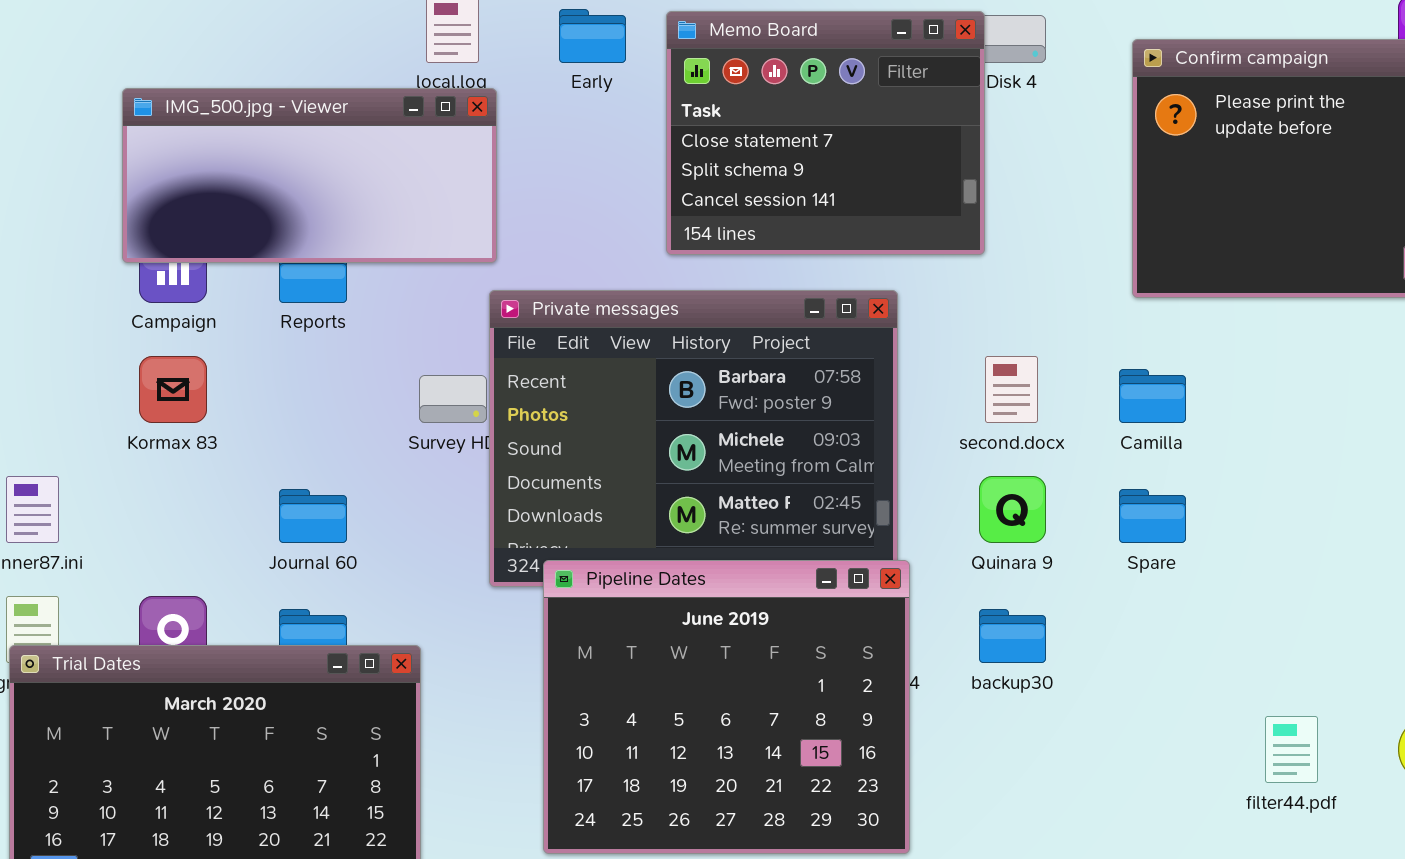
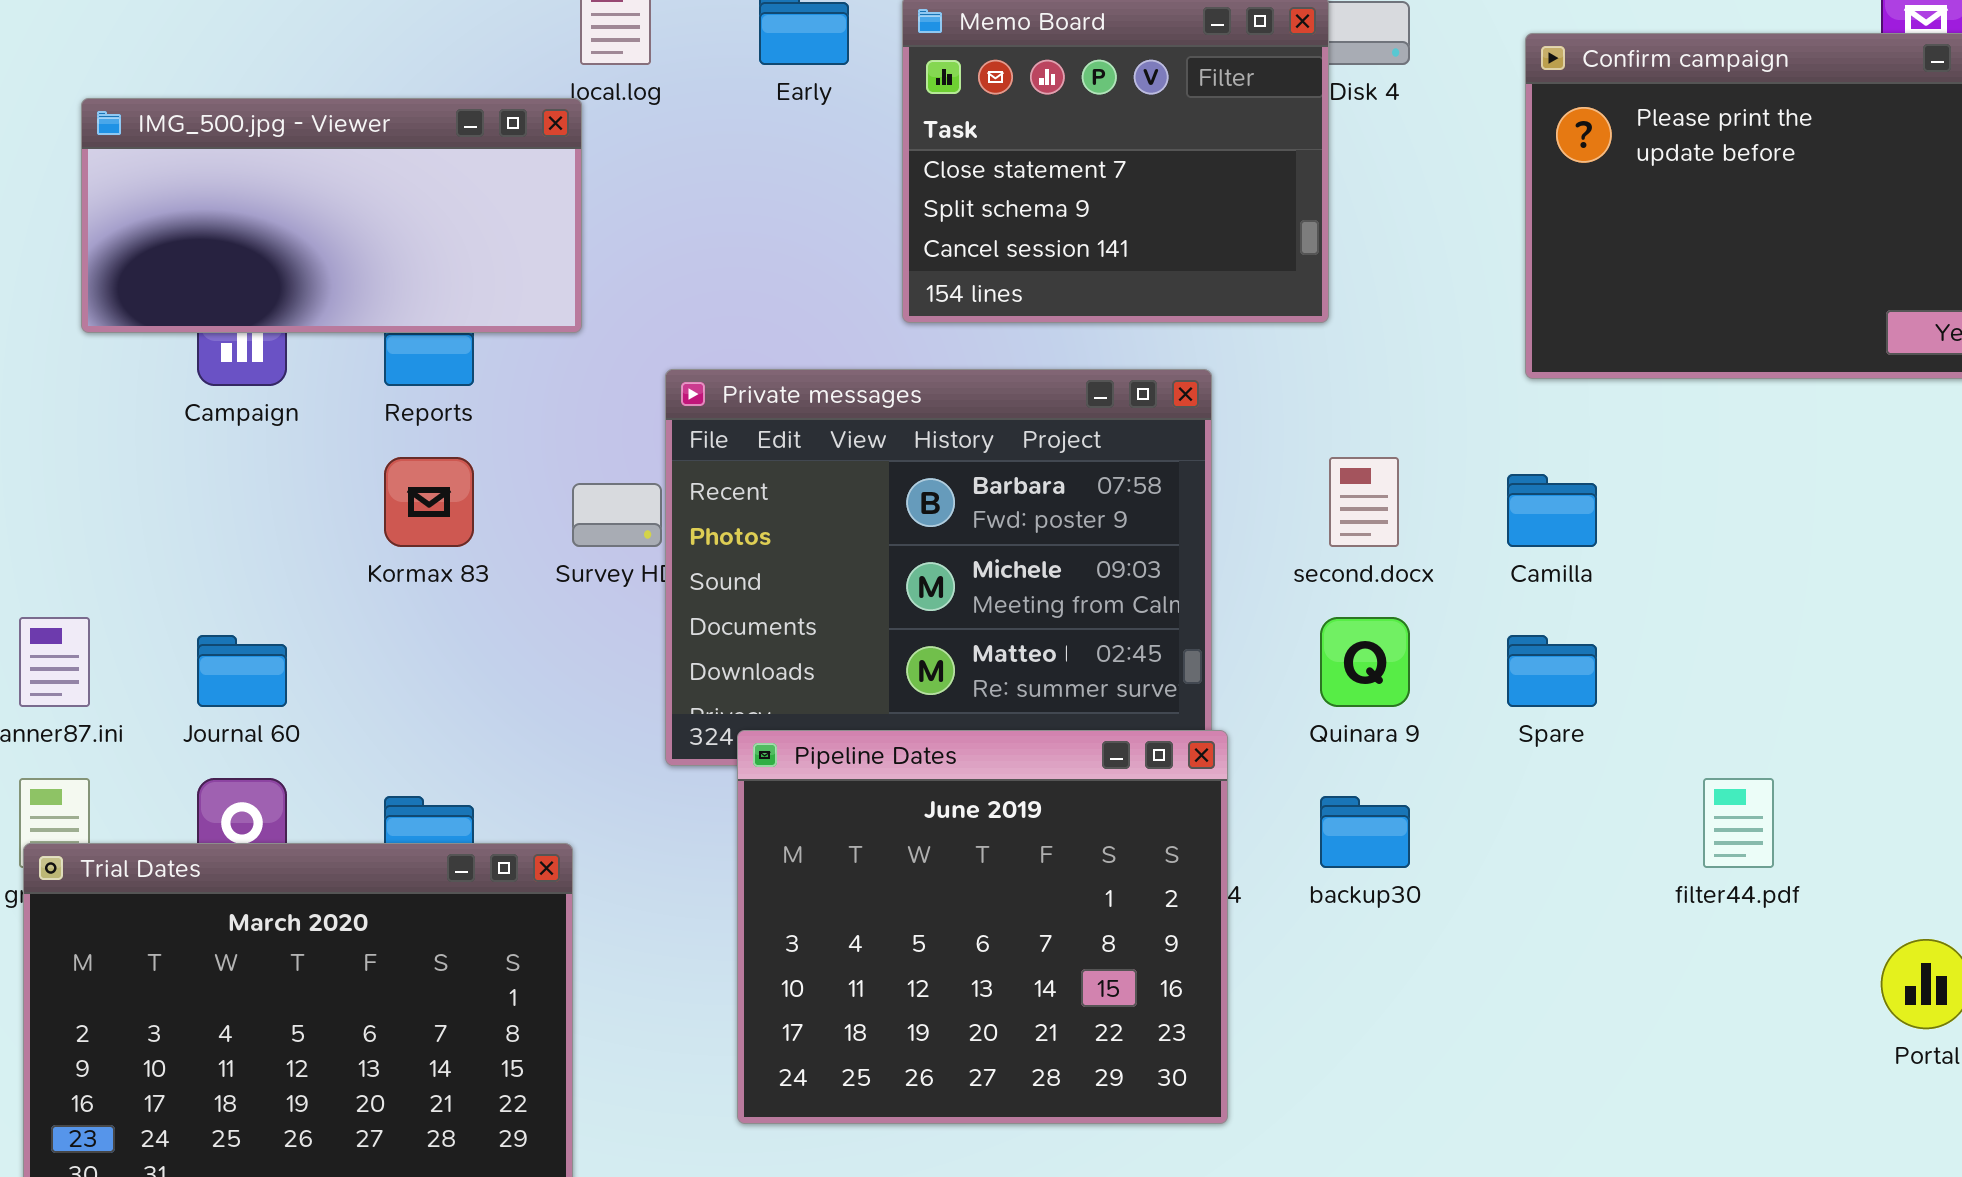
IMG_500.jpg - Viewer: [122,88,497,263] -> [81,98,582,333], moved
Kormax 83: [139,356,207,423] -> [384,457,474,547], moved
Journal 60: [279,489,347,543] -> [197,635,287,707], moved
filter44.pdf: [1265,716,1318,783] -> [1703,778,1774,868], moved

